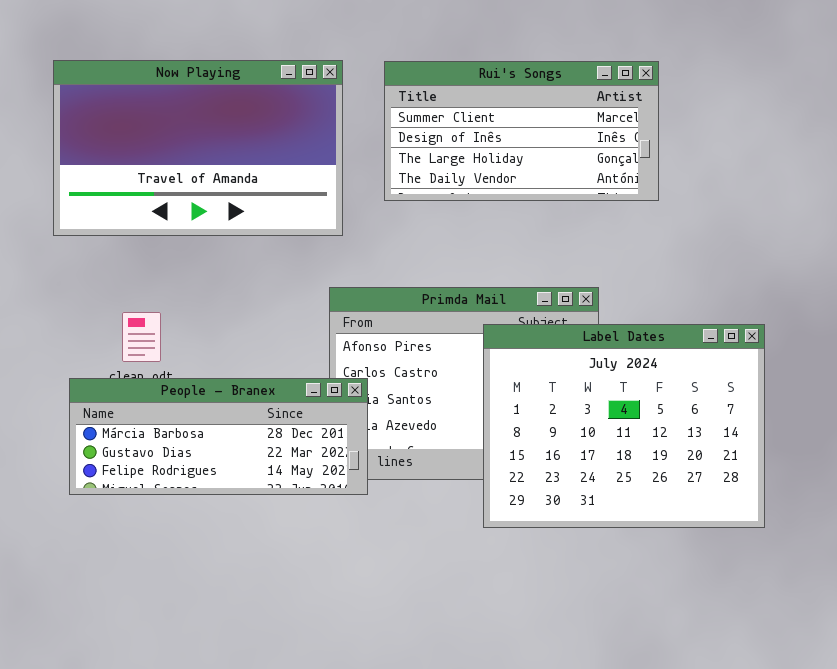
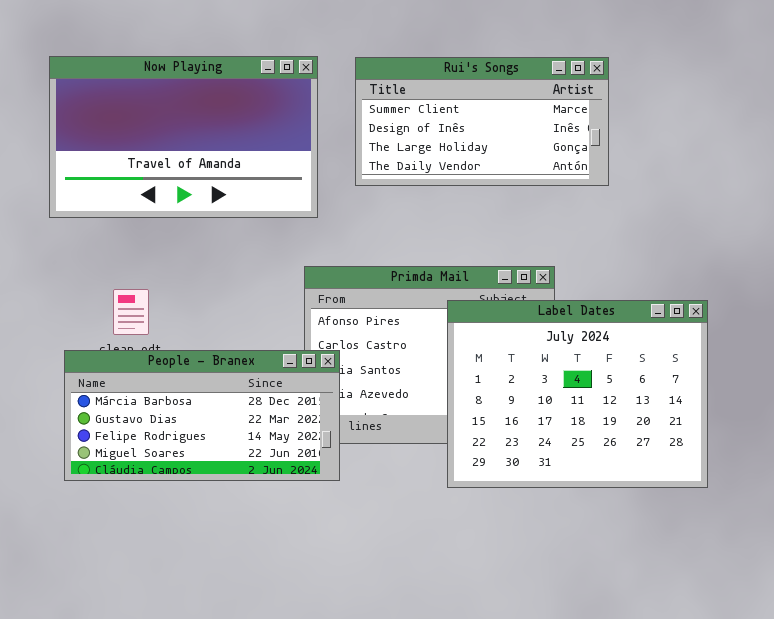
People - Branex: [69,378,368,495] -> [64,350,340,481], resized

